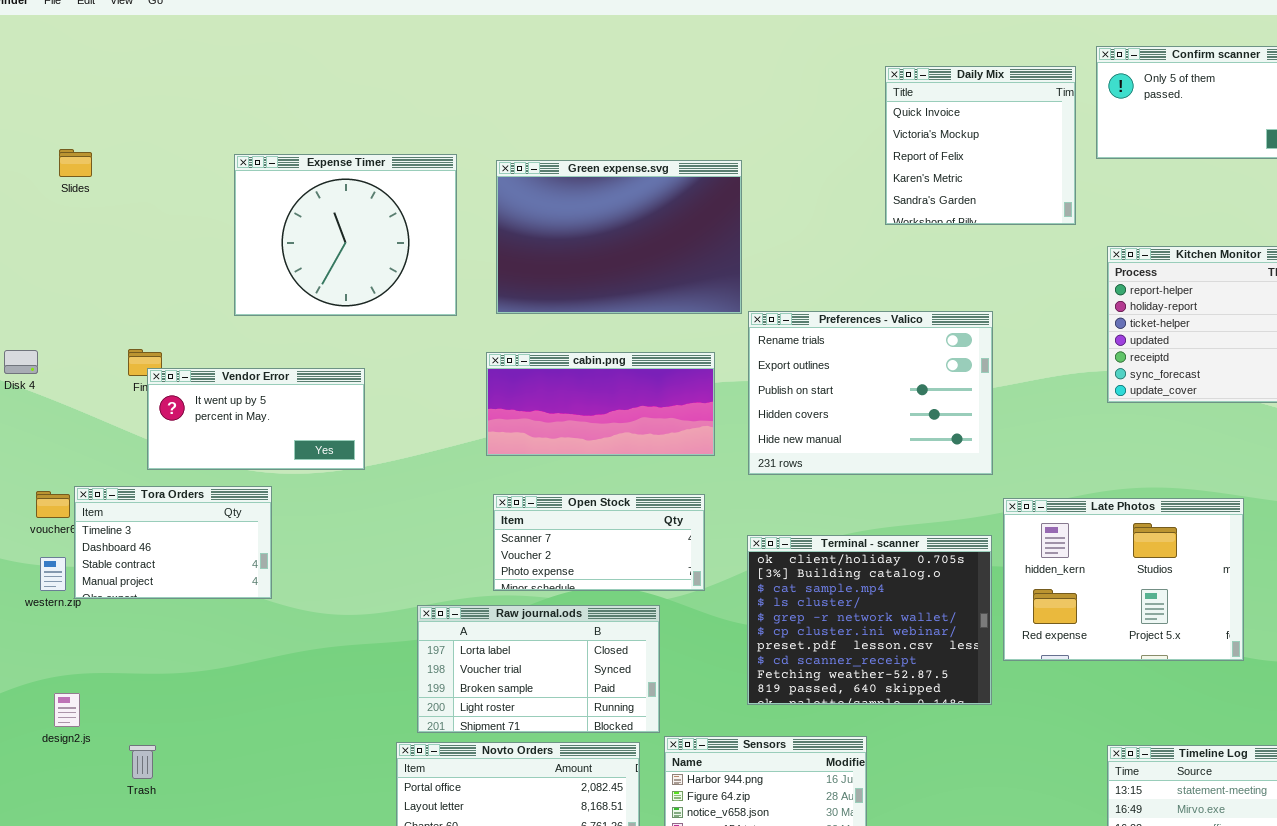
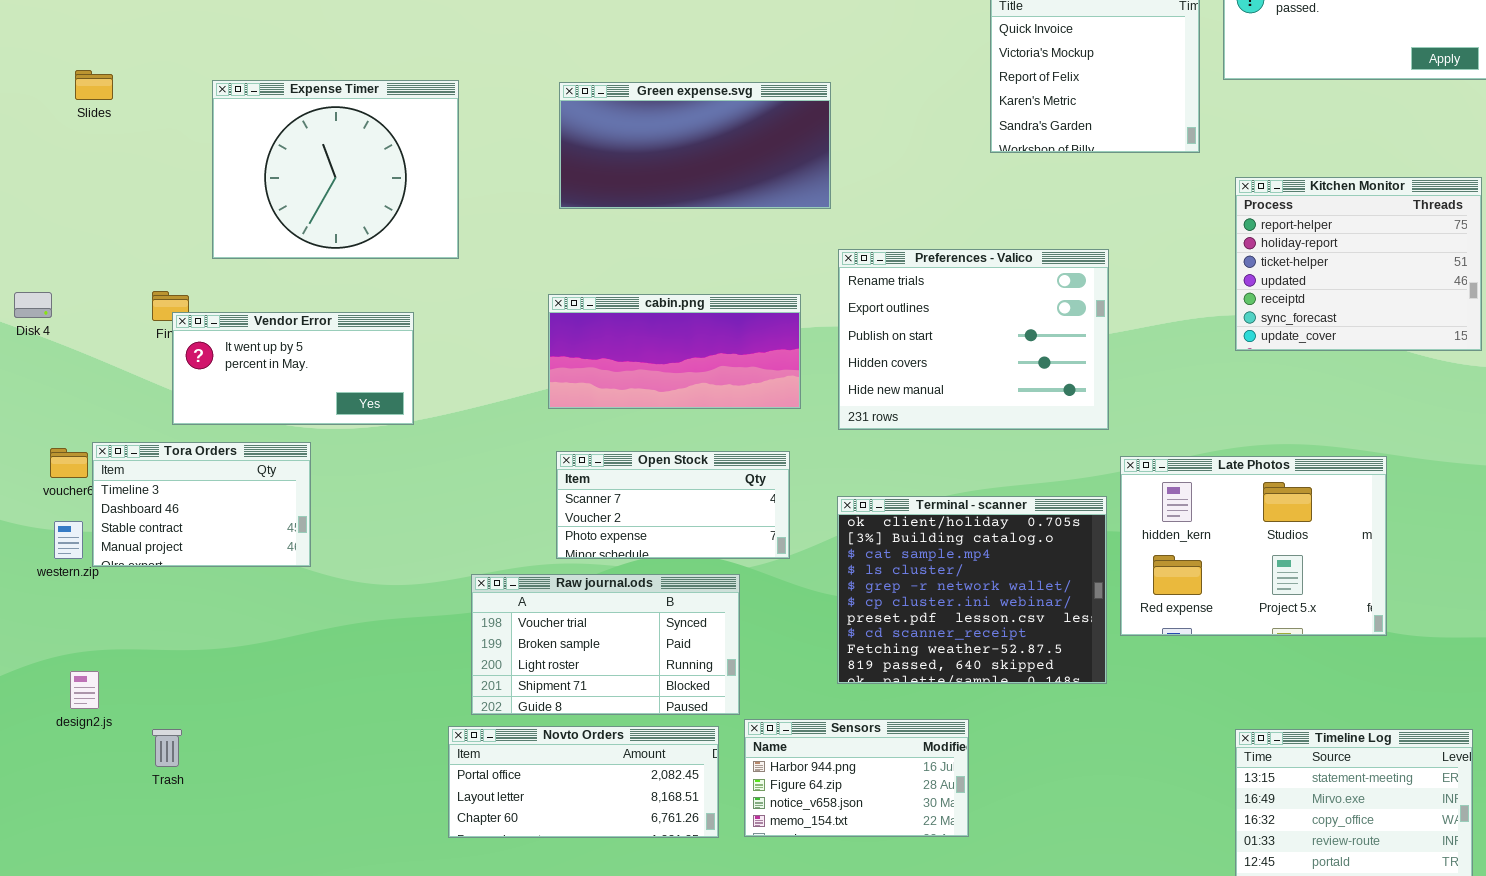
Expense Timer: [234,154,457,316] -> [212,80,459,259], moved
Green expense.svg: [496,160,742,314] -> [559,82,831,209], resized
Raw journal.ods: [417,605,660,733] -> [471,574,740,715], scrolled down 1 row

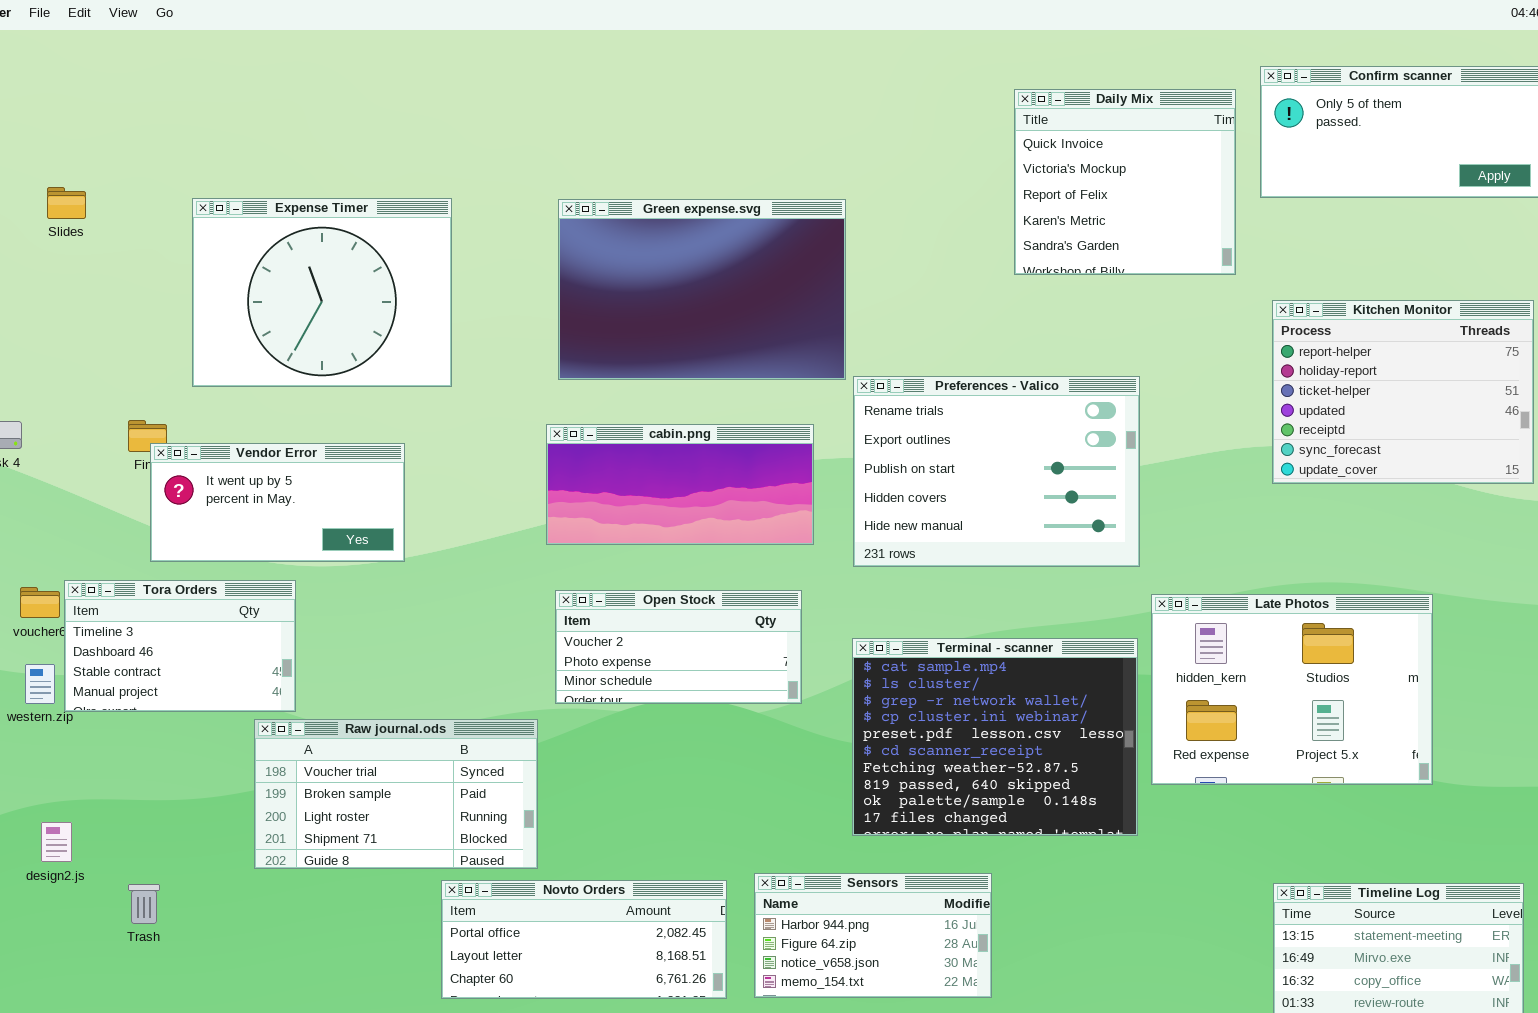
Green expense.svg: [559,82,831,209] -> [558,199,846,380], resized
Open Stock: [556,451,790,559] -> [555,590,802,704], scrolled down 1 row
Terminal - scanner: [837,496,1107,684] -> [852,638,1138,836], scrolled down 2 rows
Raw journal.ods: [471,574,740,715] -> [254,719,538,869], moved

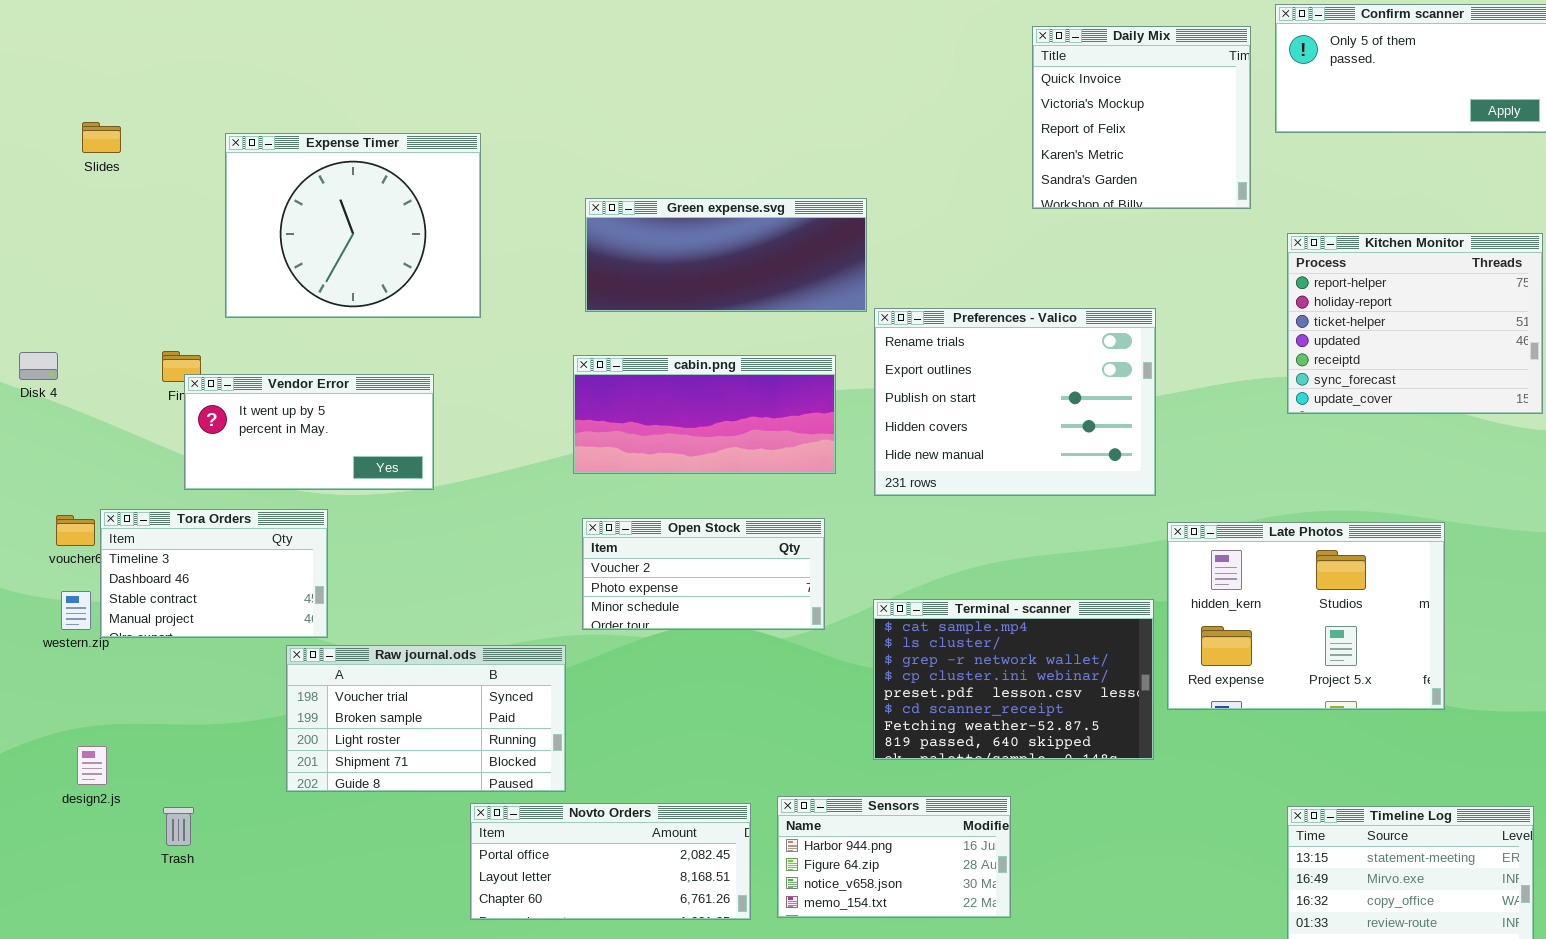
Green expense.svg: [558,199,846,380] -> [585,198,867,312], resized
Terminal - scanner: [852,638,1138,836] -> [873,599,1154,760], resized

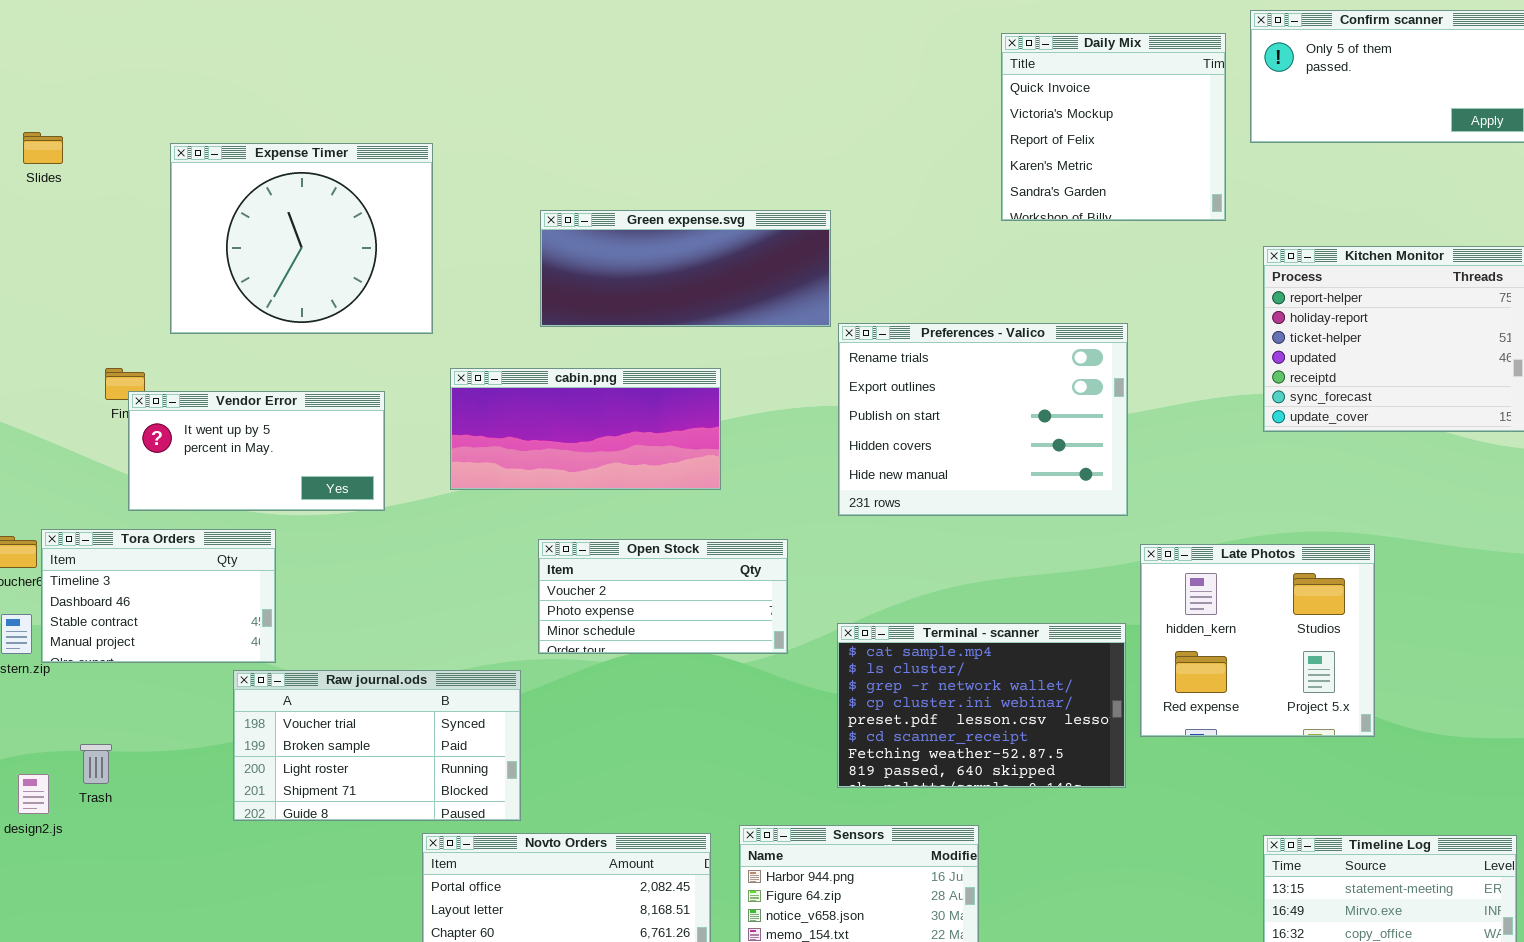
cabin.png: [573,355,836,474] -> [450,368,721,490], moved
Late Photos: [1167,522,1445,710] -> [1140,544,1375,737], resized
Trash: [163,807,194,846] -> [80,744,112,784], moved

